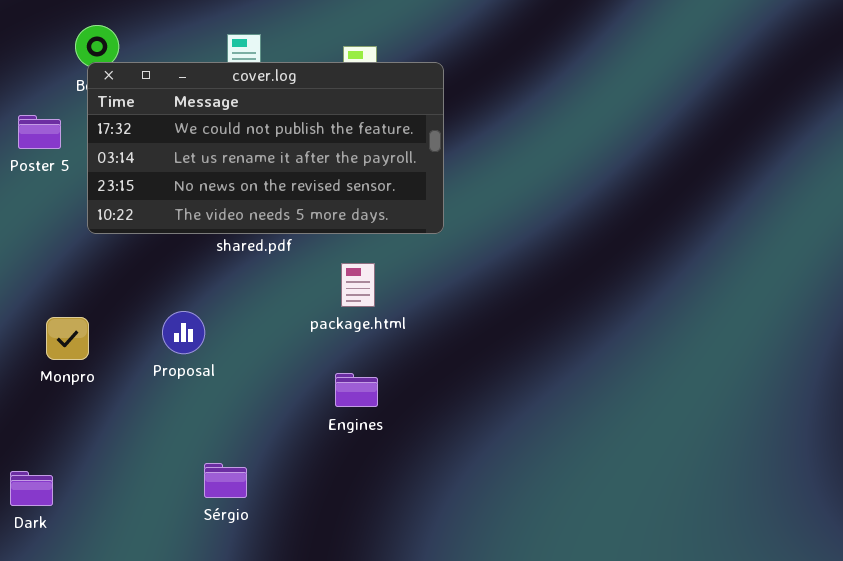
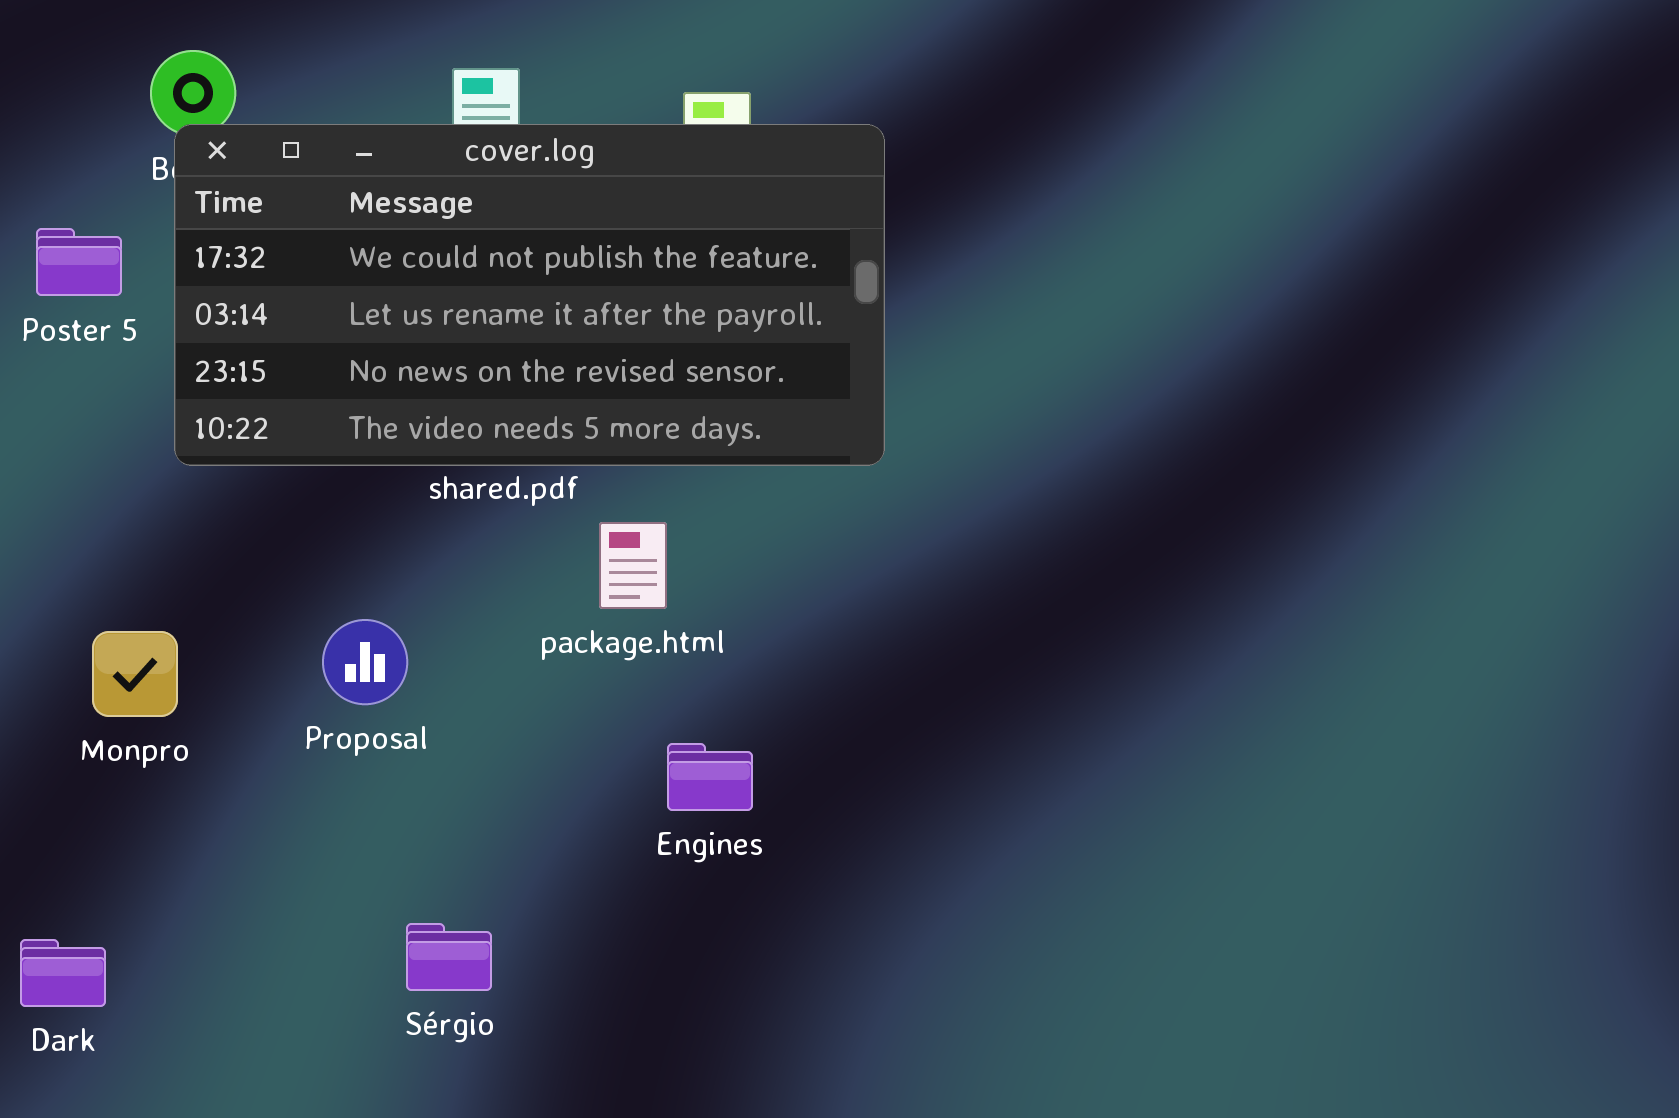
package.html: [341,263,375,307] -> [599,522,667,609], moved

